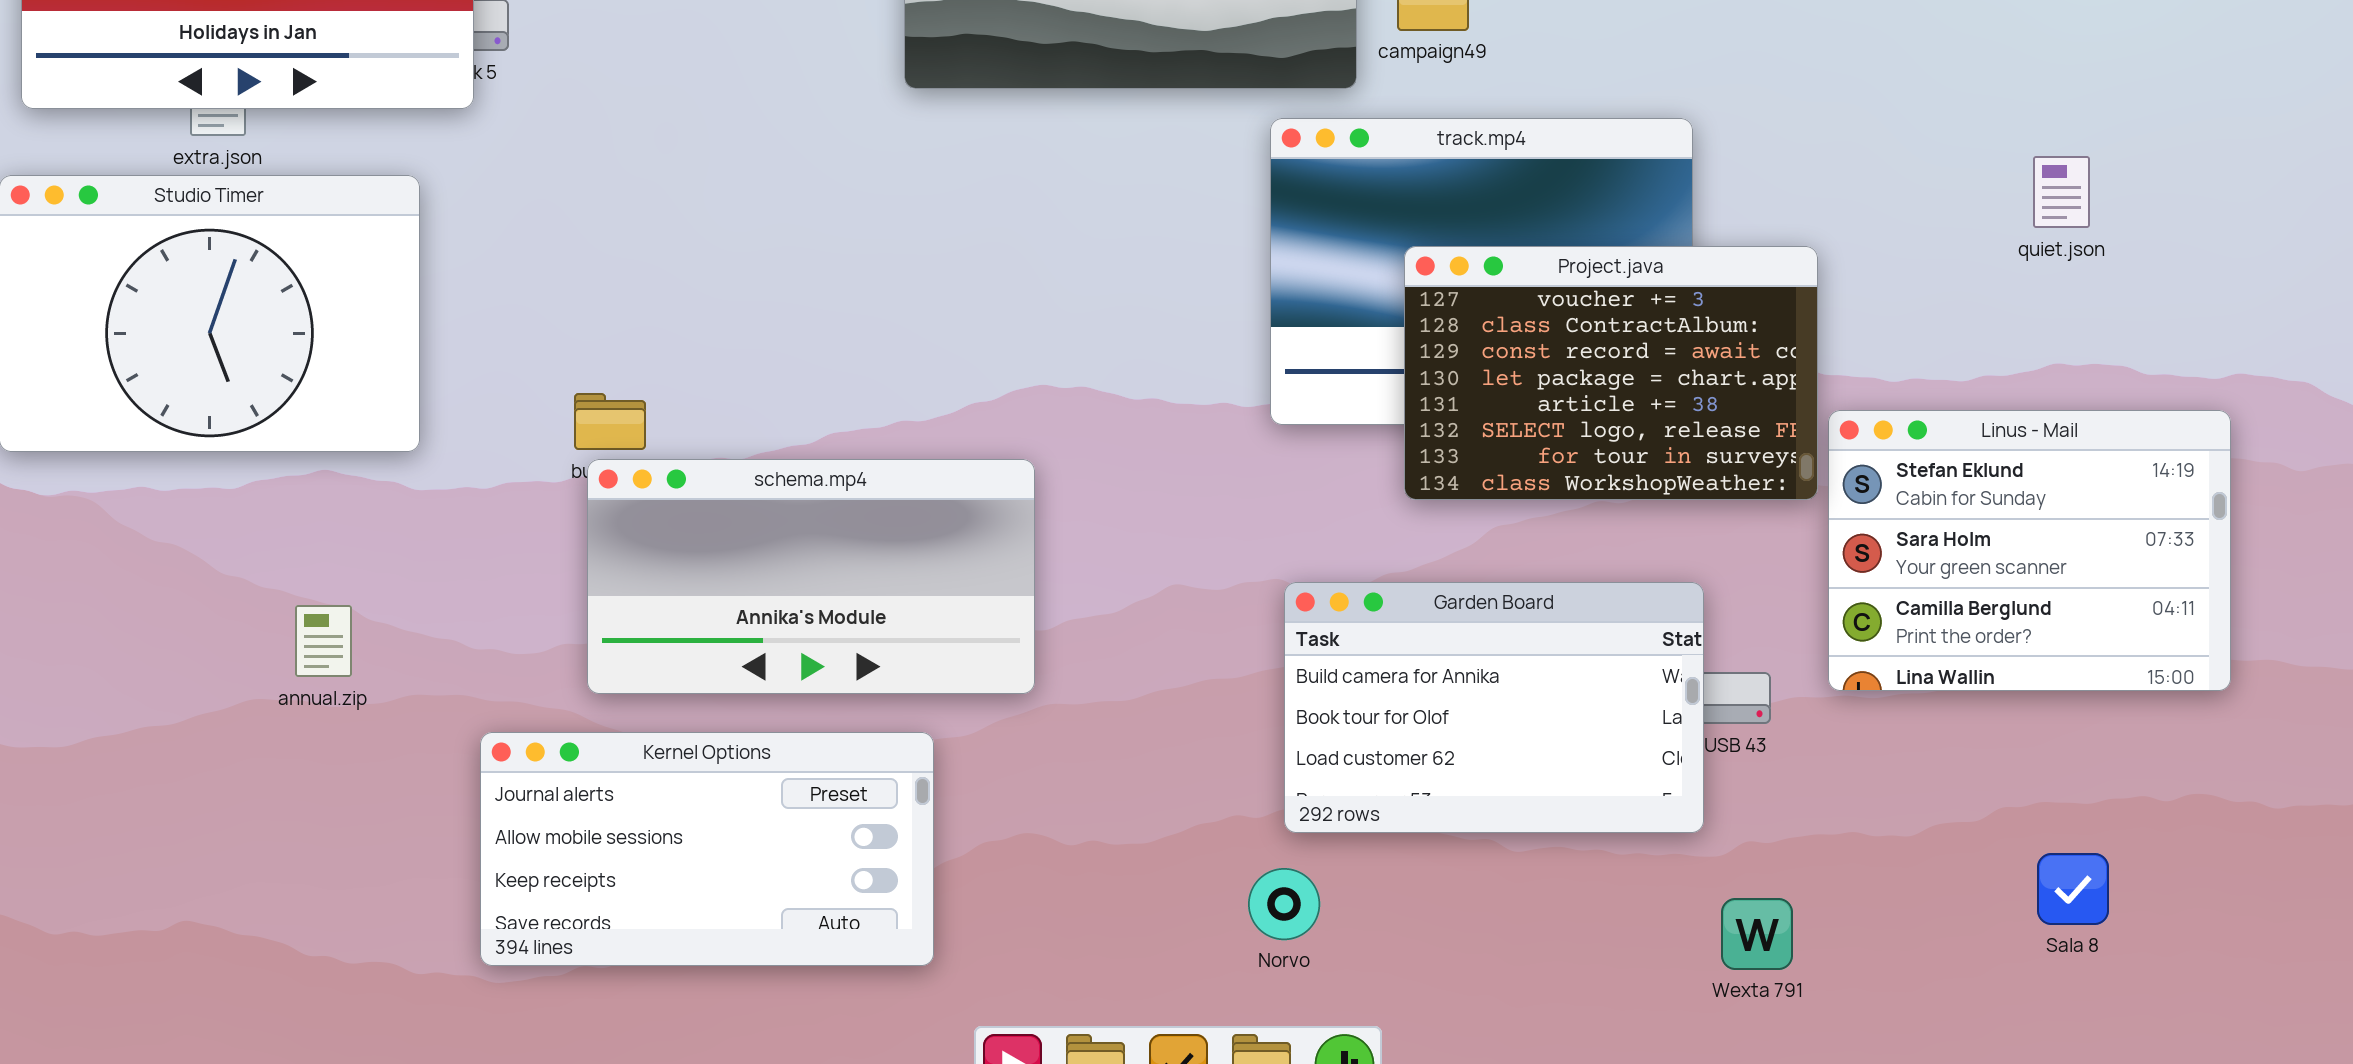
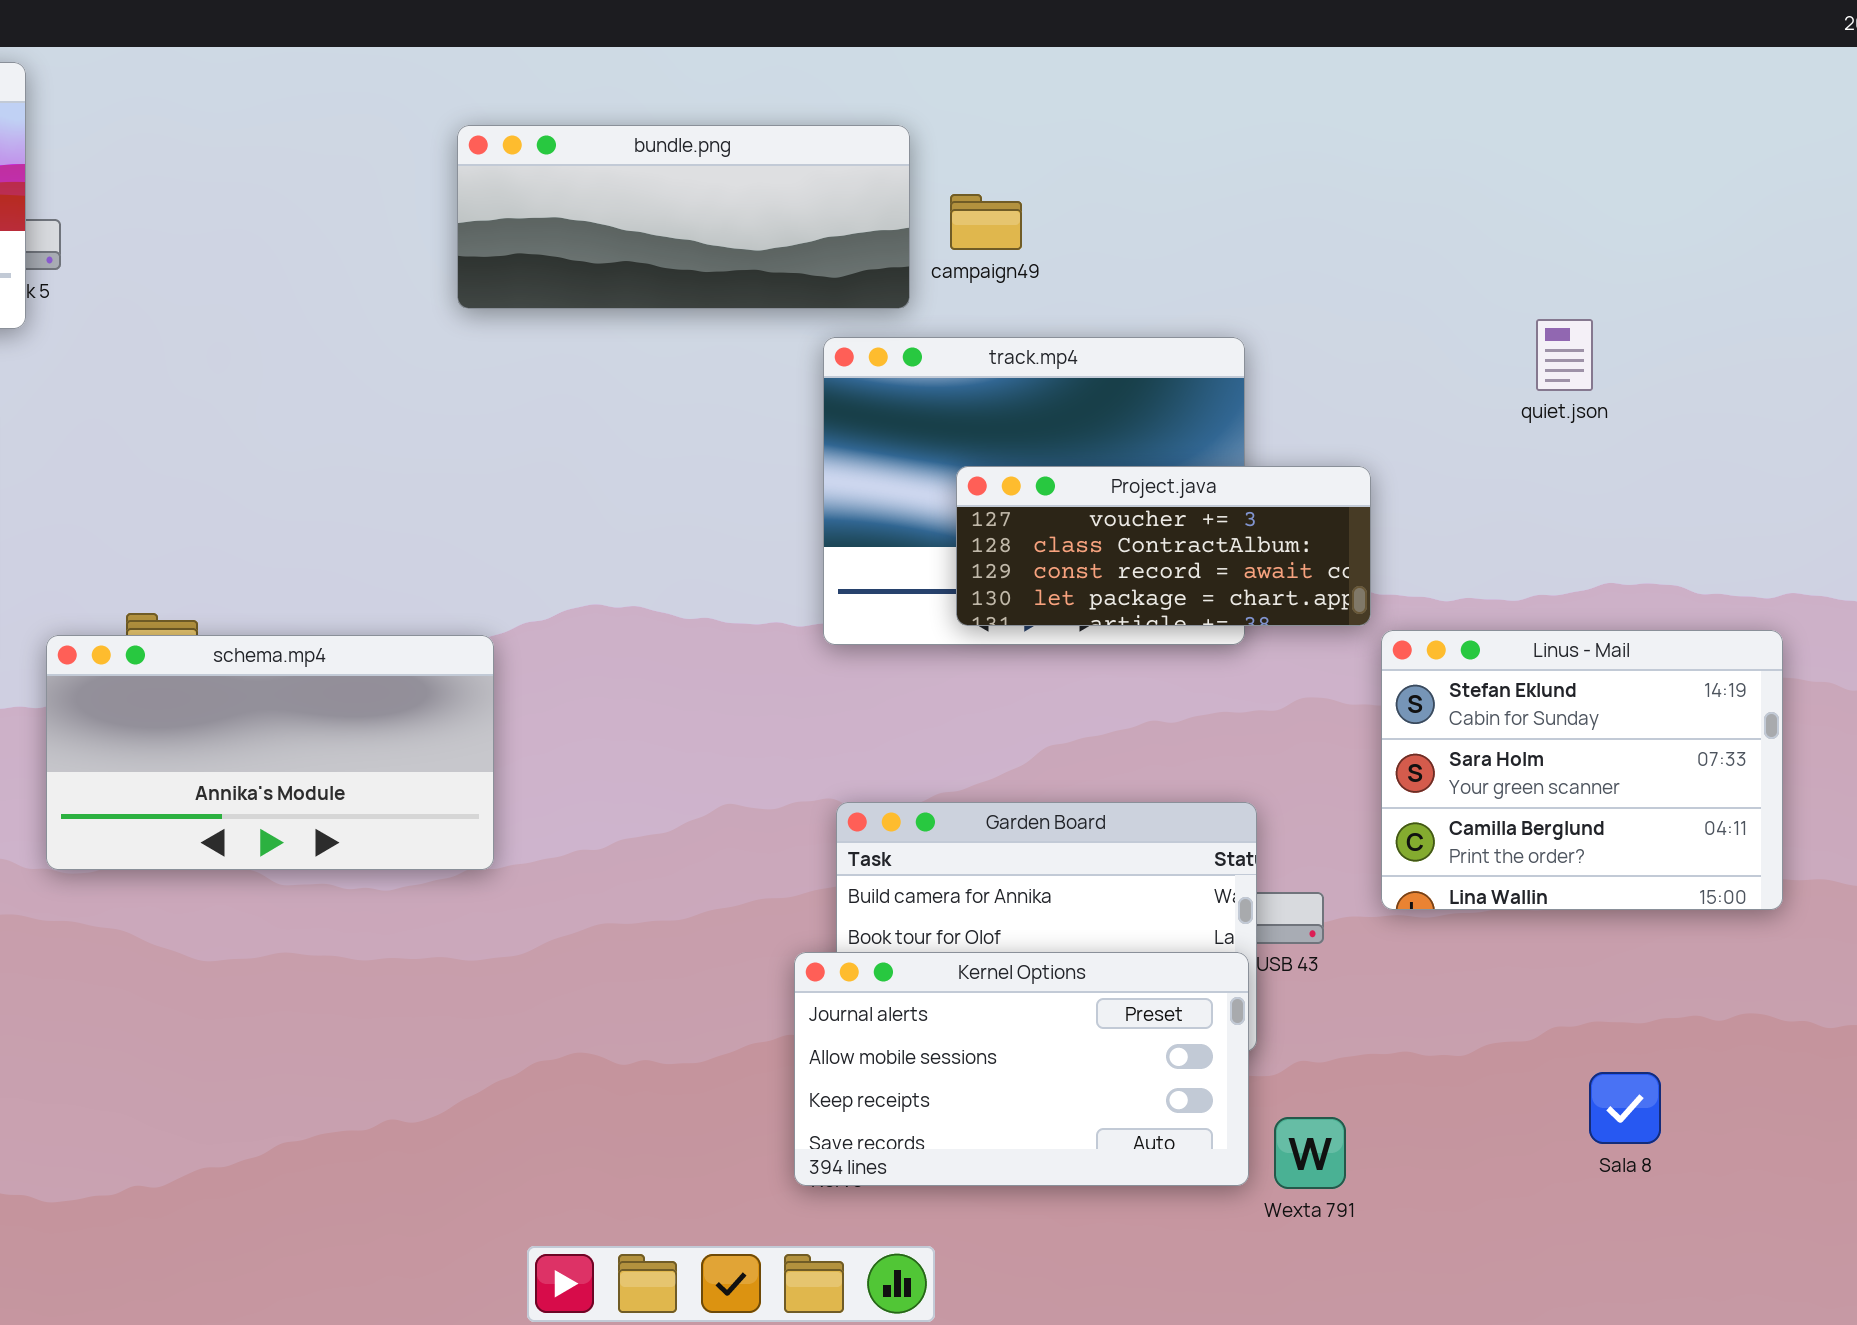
quiet.json: [2033,156,2090,228] -> [1536,319,1593,391], moved
Project.java: [1404,246,1818,500] -> [956,466,1371,626], resized
schema.mp4: [587,459,1035,694] -> [46,635,494,870], moved
Kernel Options: [480,732,934,966] -> [794,952,1249,1186], moved

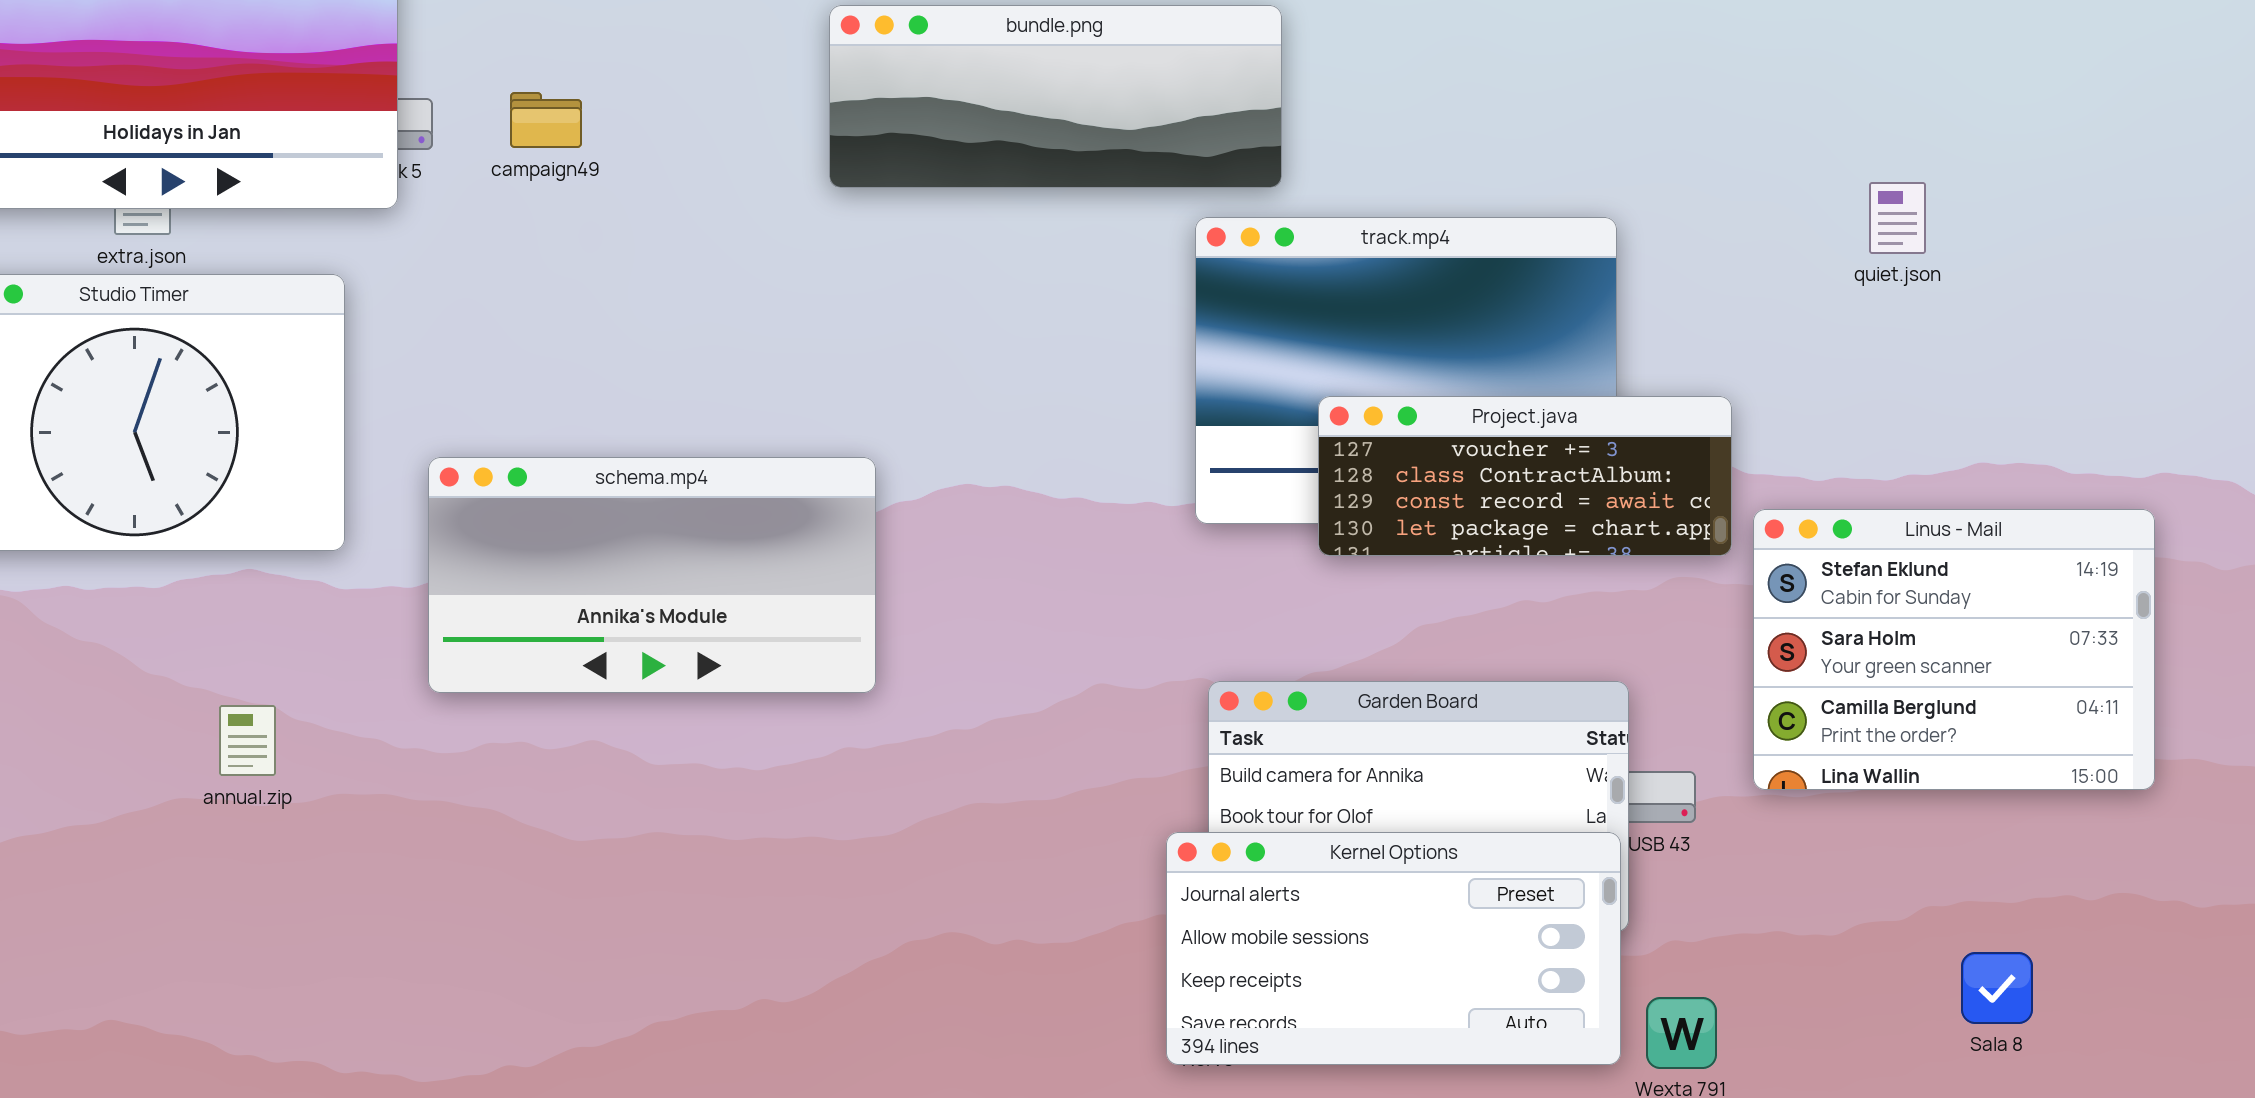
campaign49: [950,194,1022,250] -> [510,92,582,148], moved
quiet.json: [1536,319,1593,391] -> [1869,182,1926,254], moved
Project.java: [956,466,1371,626] -> [1318,396,1732,556], moved
schema.mp4: [46,635,494,870] -> [428,457,876,693], moved

